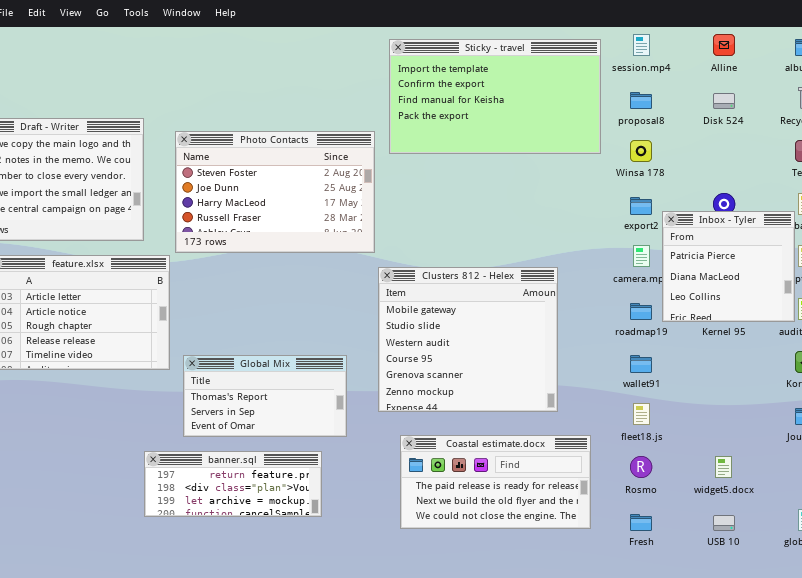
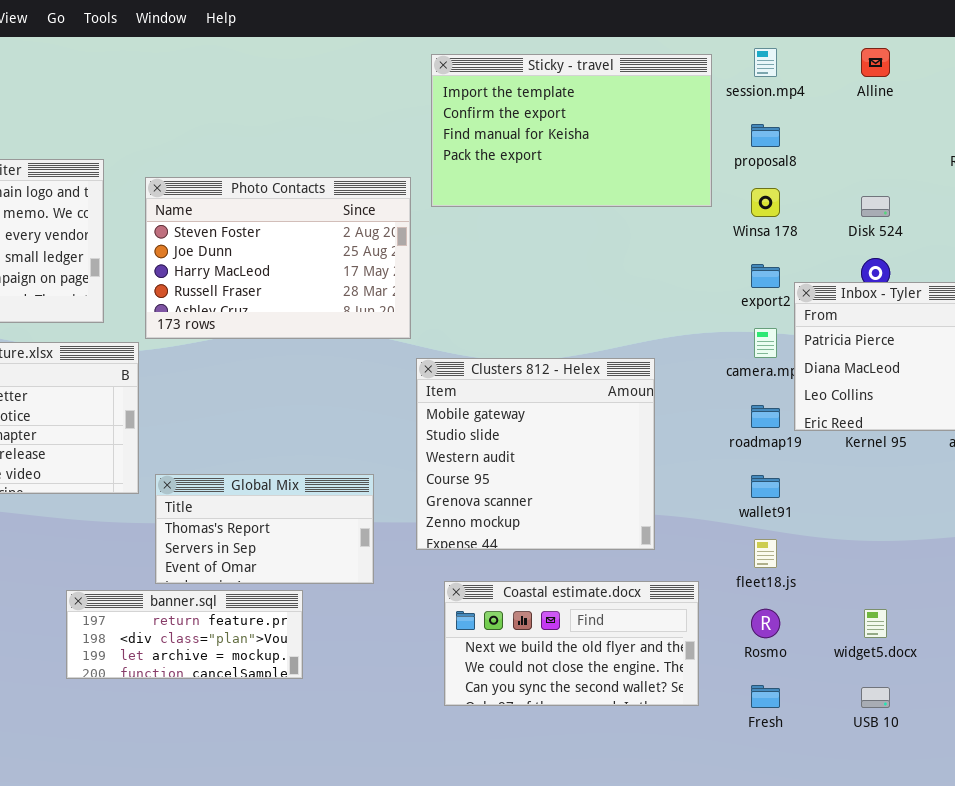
Disk 524: [713,93,735,109] -> [861,196,890,217], moved
Coastal estimate.docx: [400,435,591,529] -> [444,581,699,706], scrolled down 1 row
banner.sql: [144,451,322,517] -> [66,590,303,679], moved

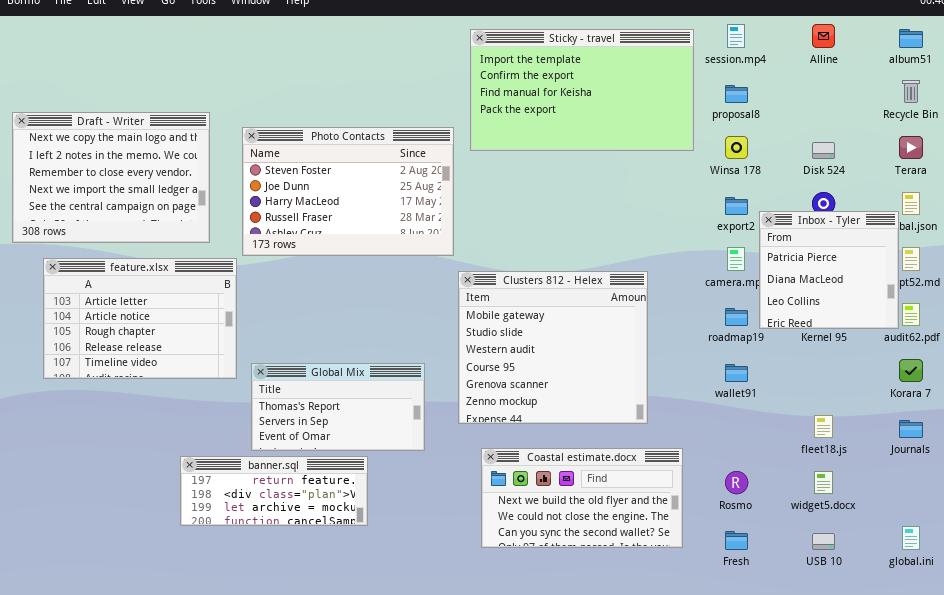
fleet18.js: [754,539,777,568] -> [814,415,833,438], moved

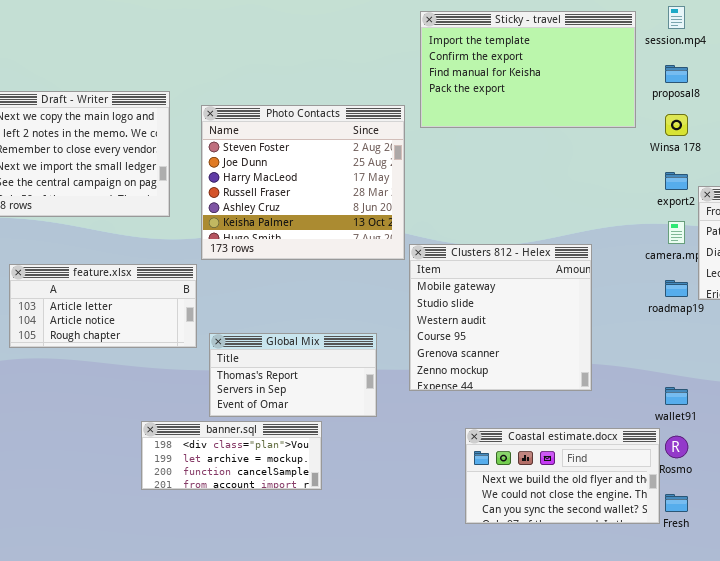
Photo Contacts: [242,127,454,256] -> [201,105,405,260], resized
feature.xlsx: [43,258,237,379] -> [9,264,197,348], resized
wallet91: [725,364,748,382] -> [665,387,688,405], moved
Coastal estimate.docx: [481,448,683,548] -> [465,428,660,524], moved
banner.sql: [180,456,368,526] -> [141,421,322,490], scrolled down 1 row

